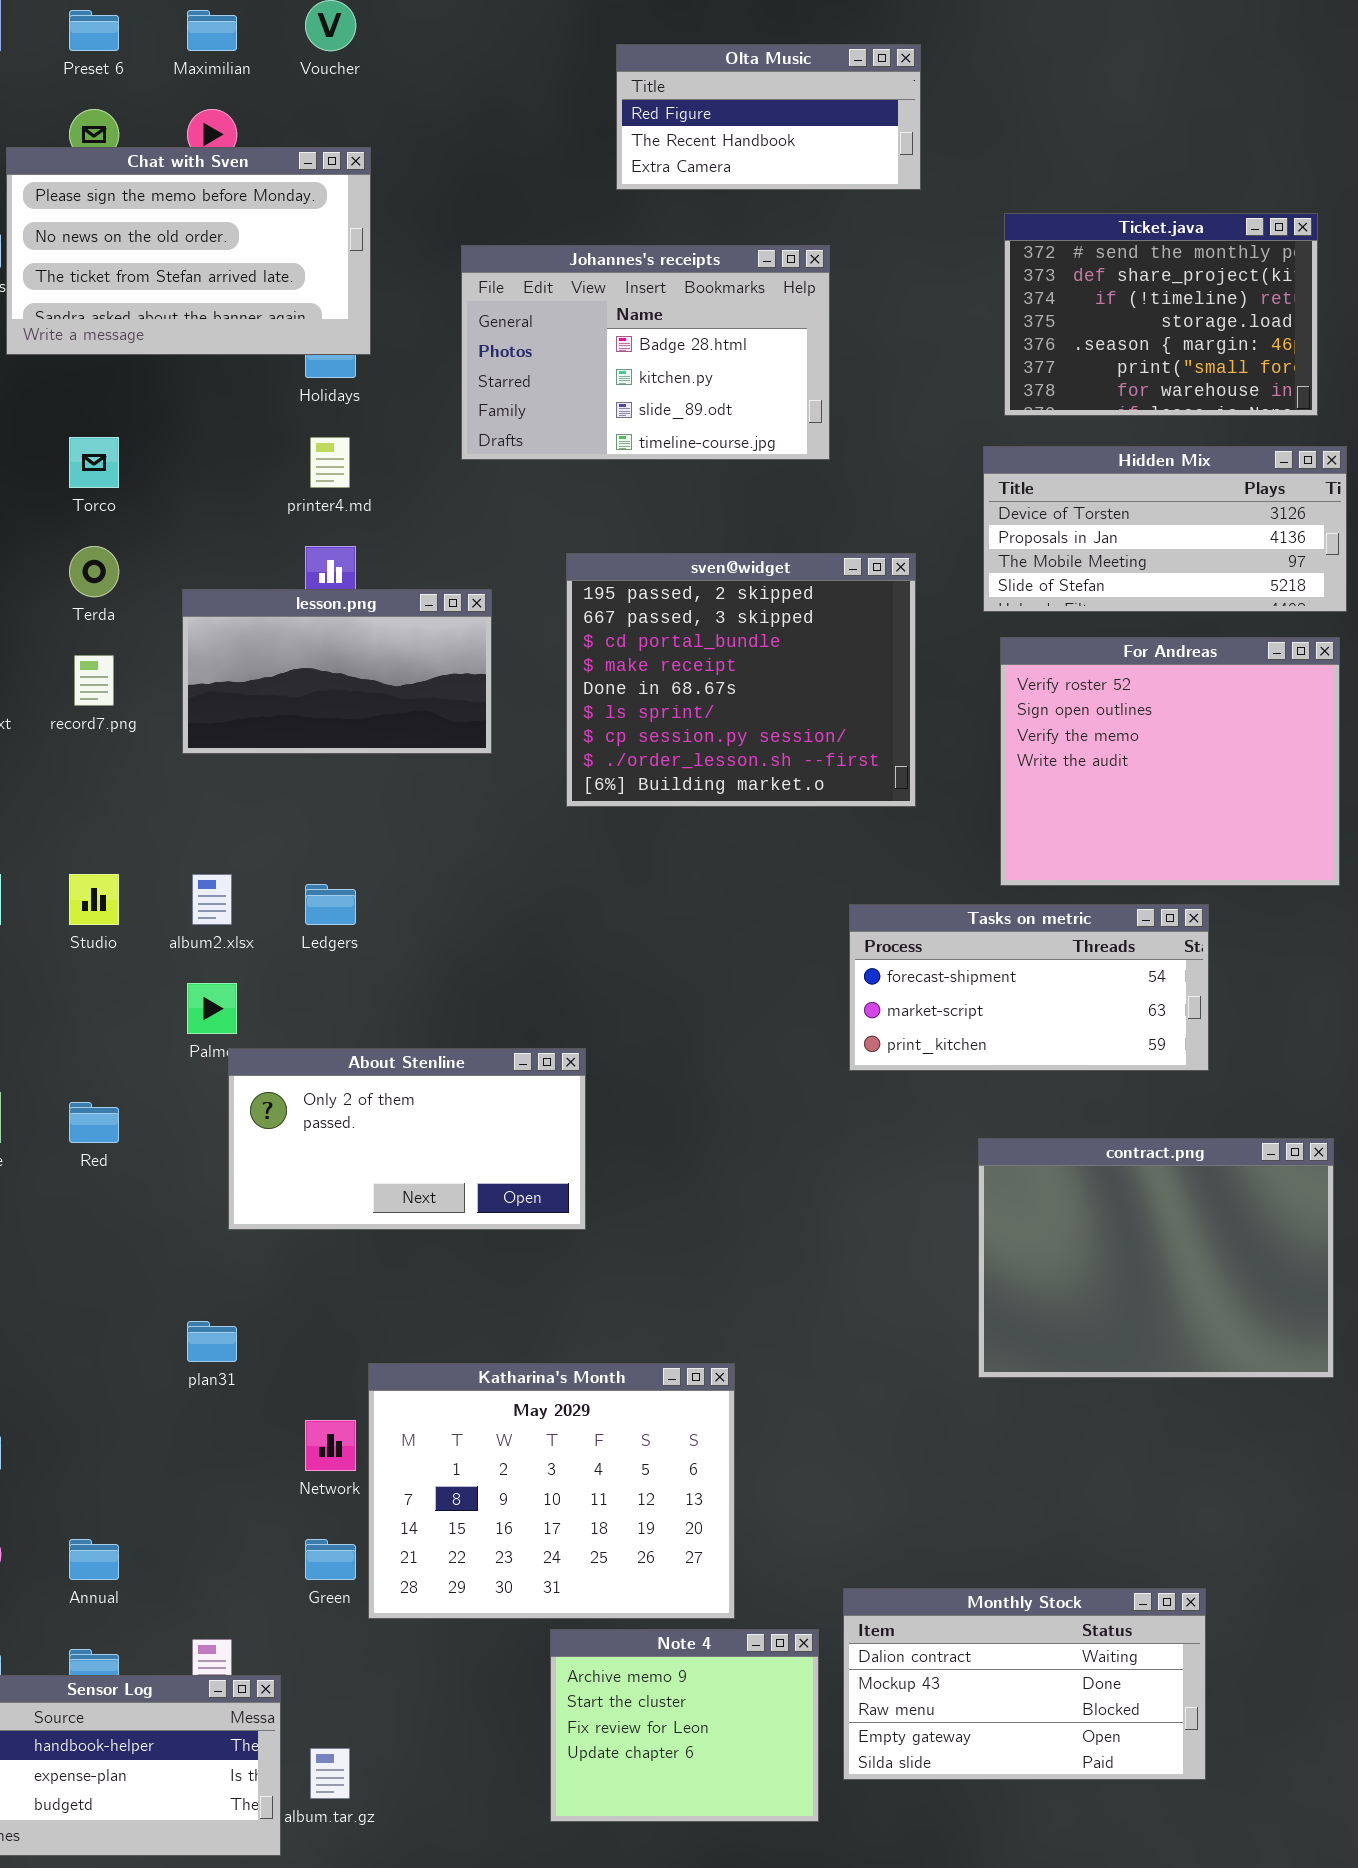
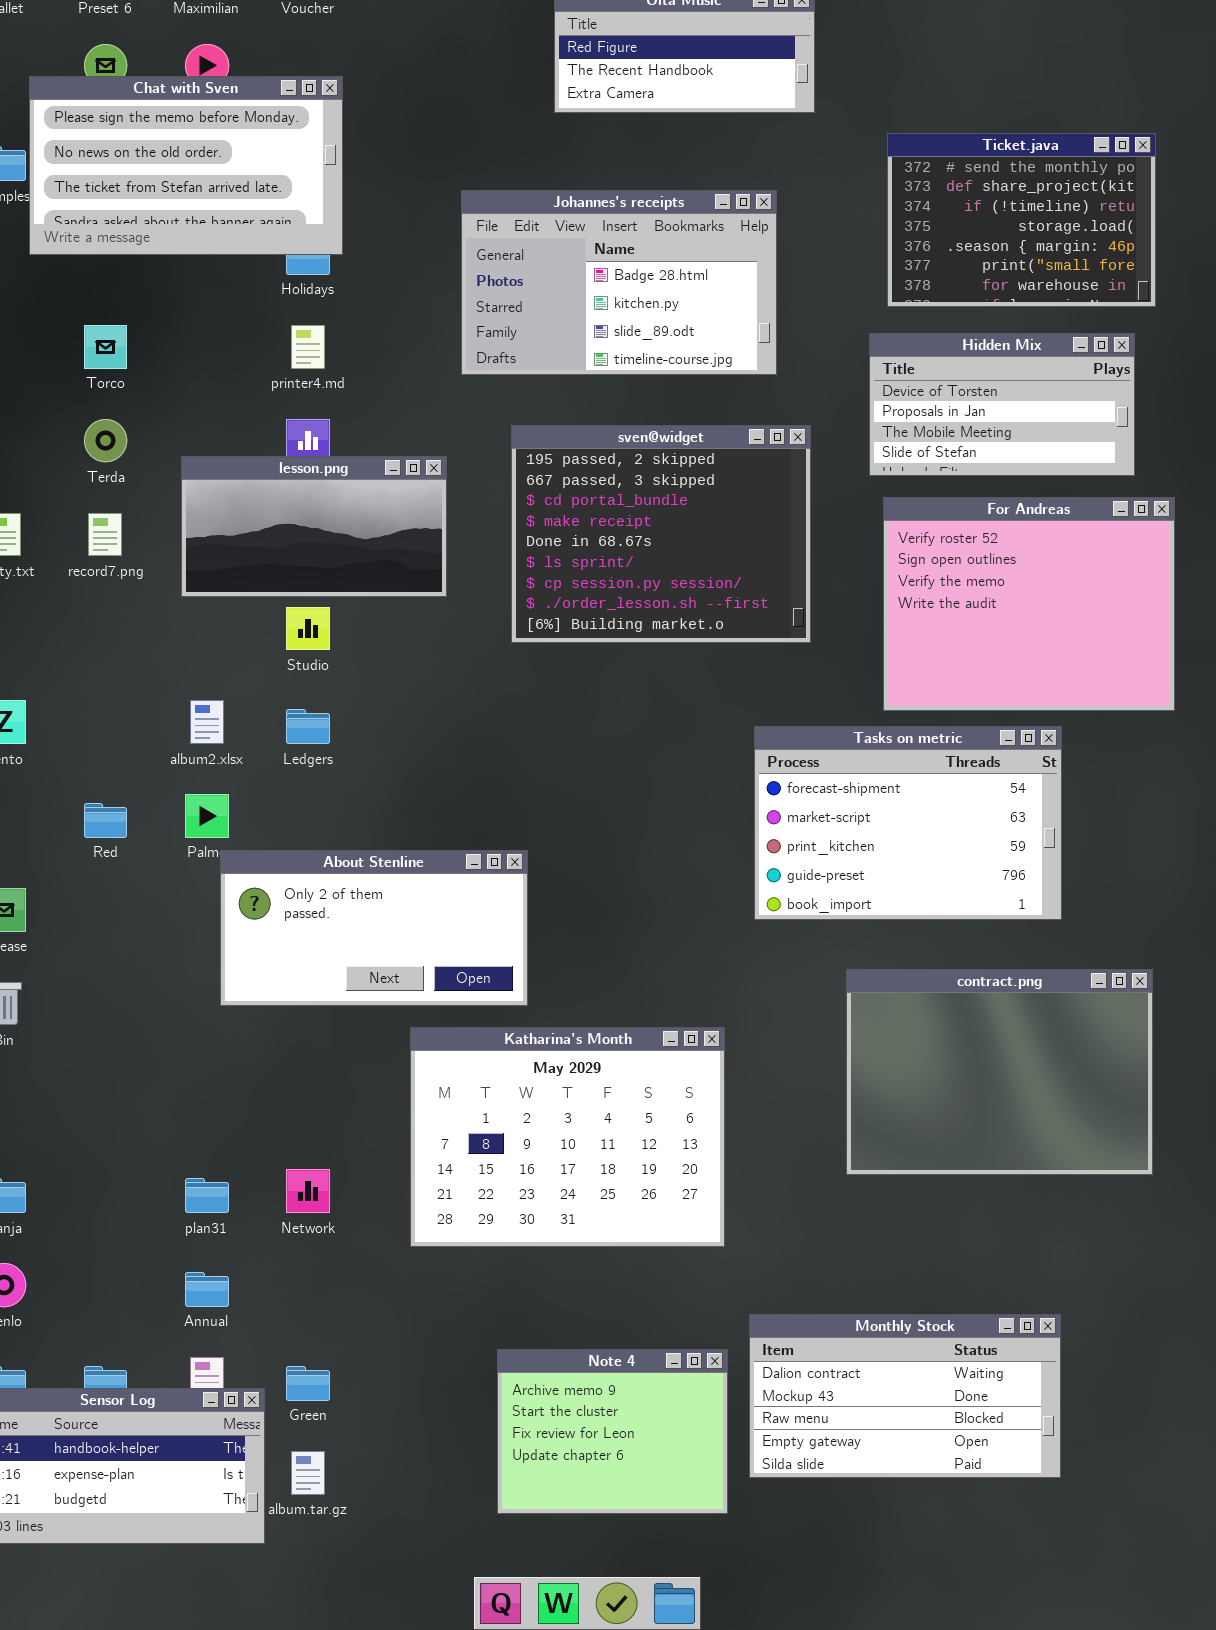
Johannes's receipts: [461,245,830,460] -> [461,190,777,375], moved
Hidden Mix: [983,446,1347,612] -> [869,333,1135,476], resized
Studio: [69,874,119,925] -> [286,607,330,650], moved
Tasks on metric: [849,904,1209,1071] -> [754,726,1062,920], resized
Red: [69,1102,119,1143] -> [84,803,127,838], moved
contract.png: [978,1138,1334,1378] -> [846,969,1153,1175], moved
plan31: [187,1321,237,1362] -> [185,1178,229,1213], moved
Katharina's Month: [368,1363,735,1619] -> [410,1027,725,1247], moved
Annual: [69,1539,119,1580] -> [185,1272,229,1307], moved
Green: [305,1539,356,1580] -> [286,1366,330,1401], moved

